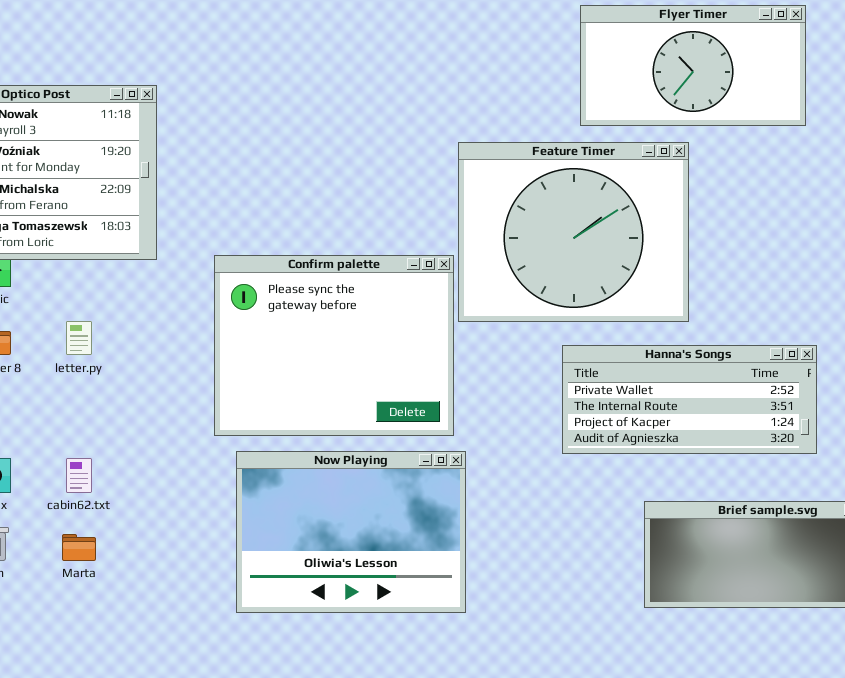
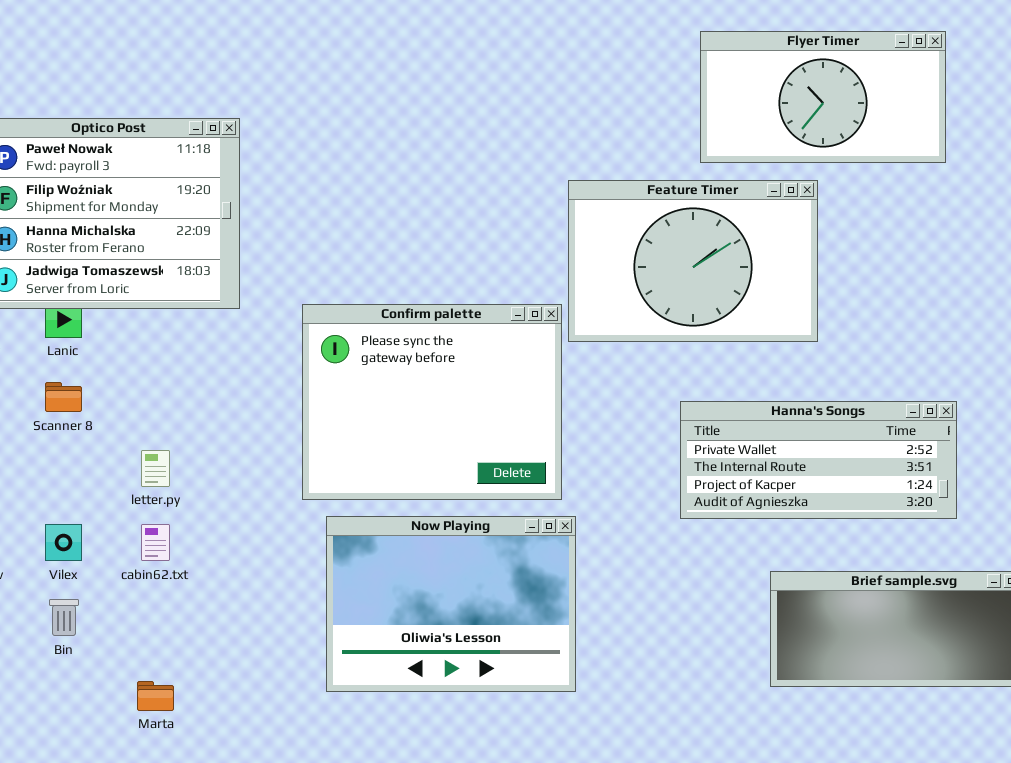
Feature Timer: [458,142,689,322] -> [568,180,818,342], resized
letter.py: [66,321,92,355] -> [141,450,170,487], moved
Marta: [62,534,96,561] -> [137,681,174,711], moved

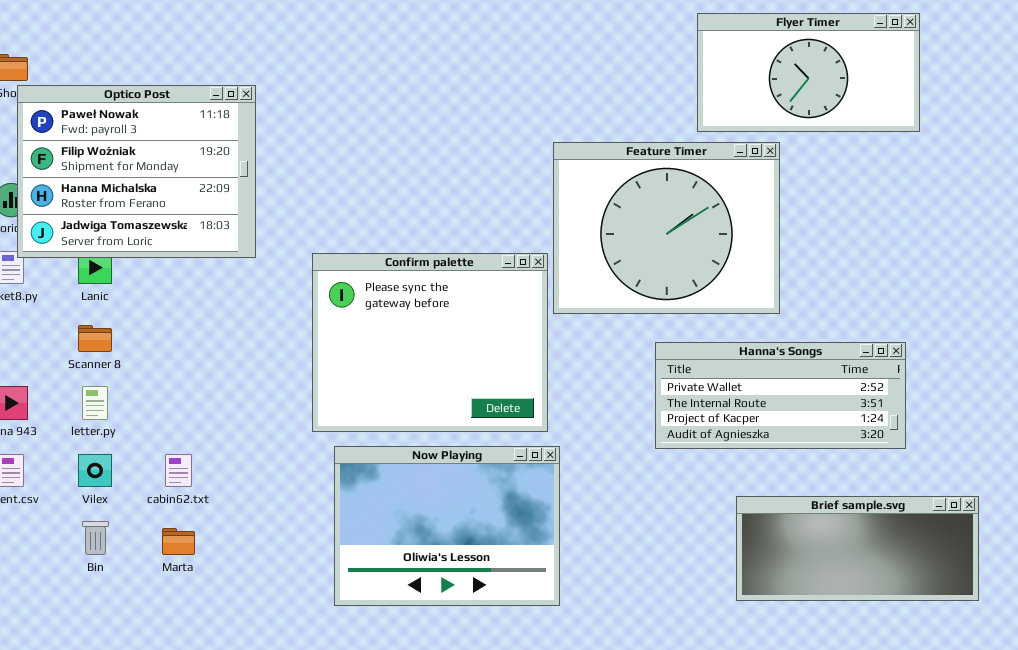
Flyer Timer: [700,31,946,163] -> [697,13,920,132], moved
Feature Timer: [568,180,818,342] -> [553,142,780,314], resized
letter.py: [141,450,170,487] -> [82,386,108,420], moved
Marta: [137,681,174,711] -> [162,528,195,555], moved

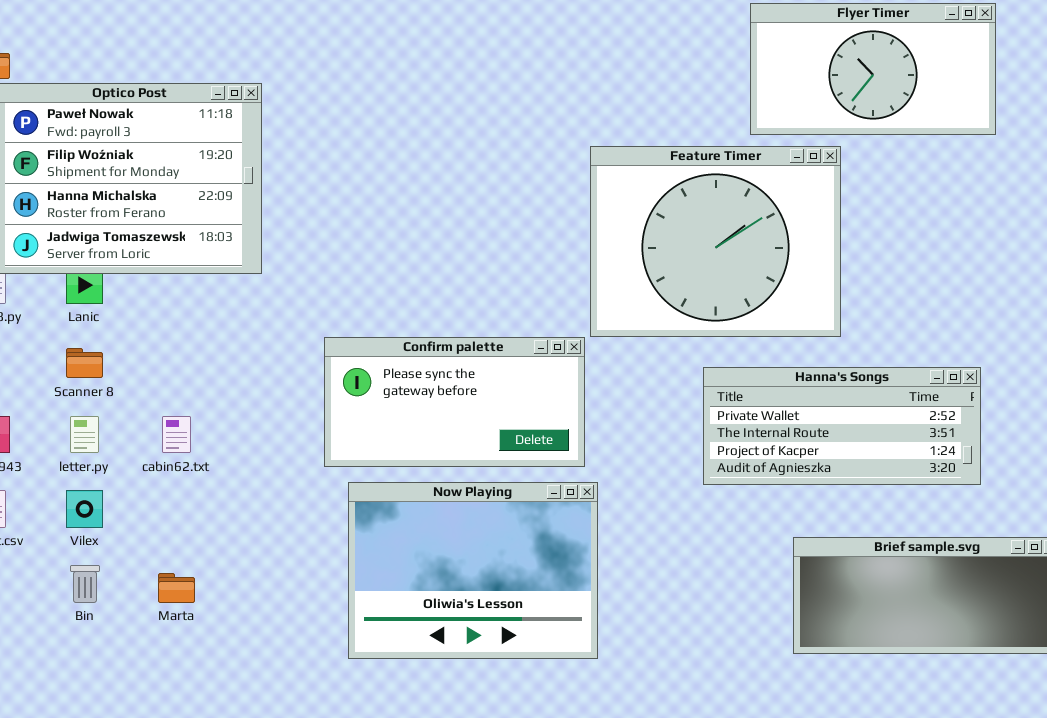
Confirm palette: [312,253,548,432] -> [324,337,585,467], resized
cabin62.txt: [165,454,192,487] -> [162,416,191,453], moved

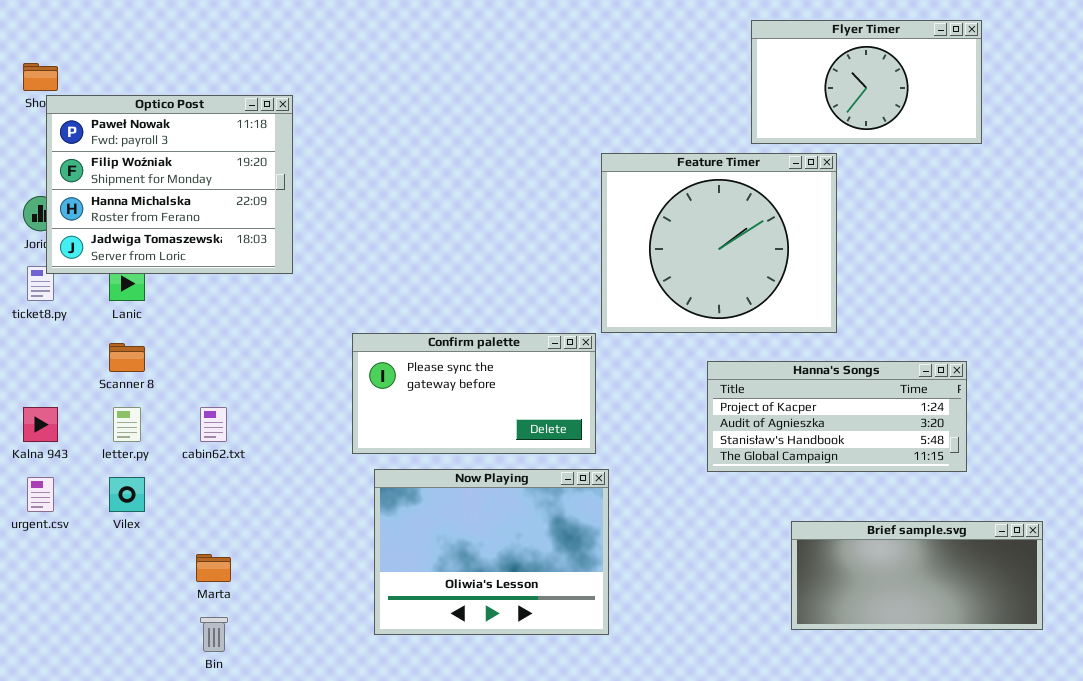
Hanna's Songs: [703,367,981,485] -> [707,361,967,472], scrolled down 2 rows
Bin: [70,565,100,603] -> [200,617,228,652], moved

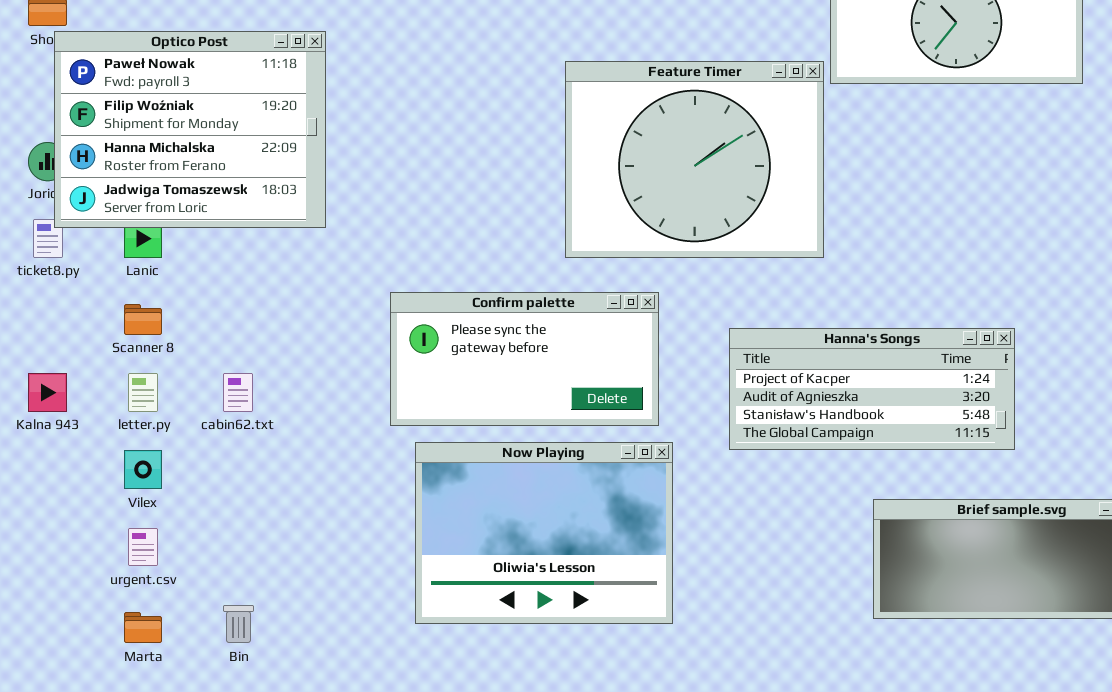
Feature Timer: [601,153,837,333] -> [565,61,824,258], moved
Hanna's Songs: [707,361,967,472] -> [729,328,1015,450], moved
urgent.csv: [27,477,54,512] -> [128,528,158,566], moved
Marta: [196,554,231,582] -> [124,612,162,643], moved

